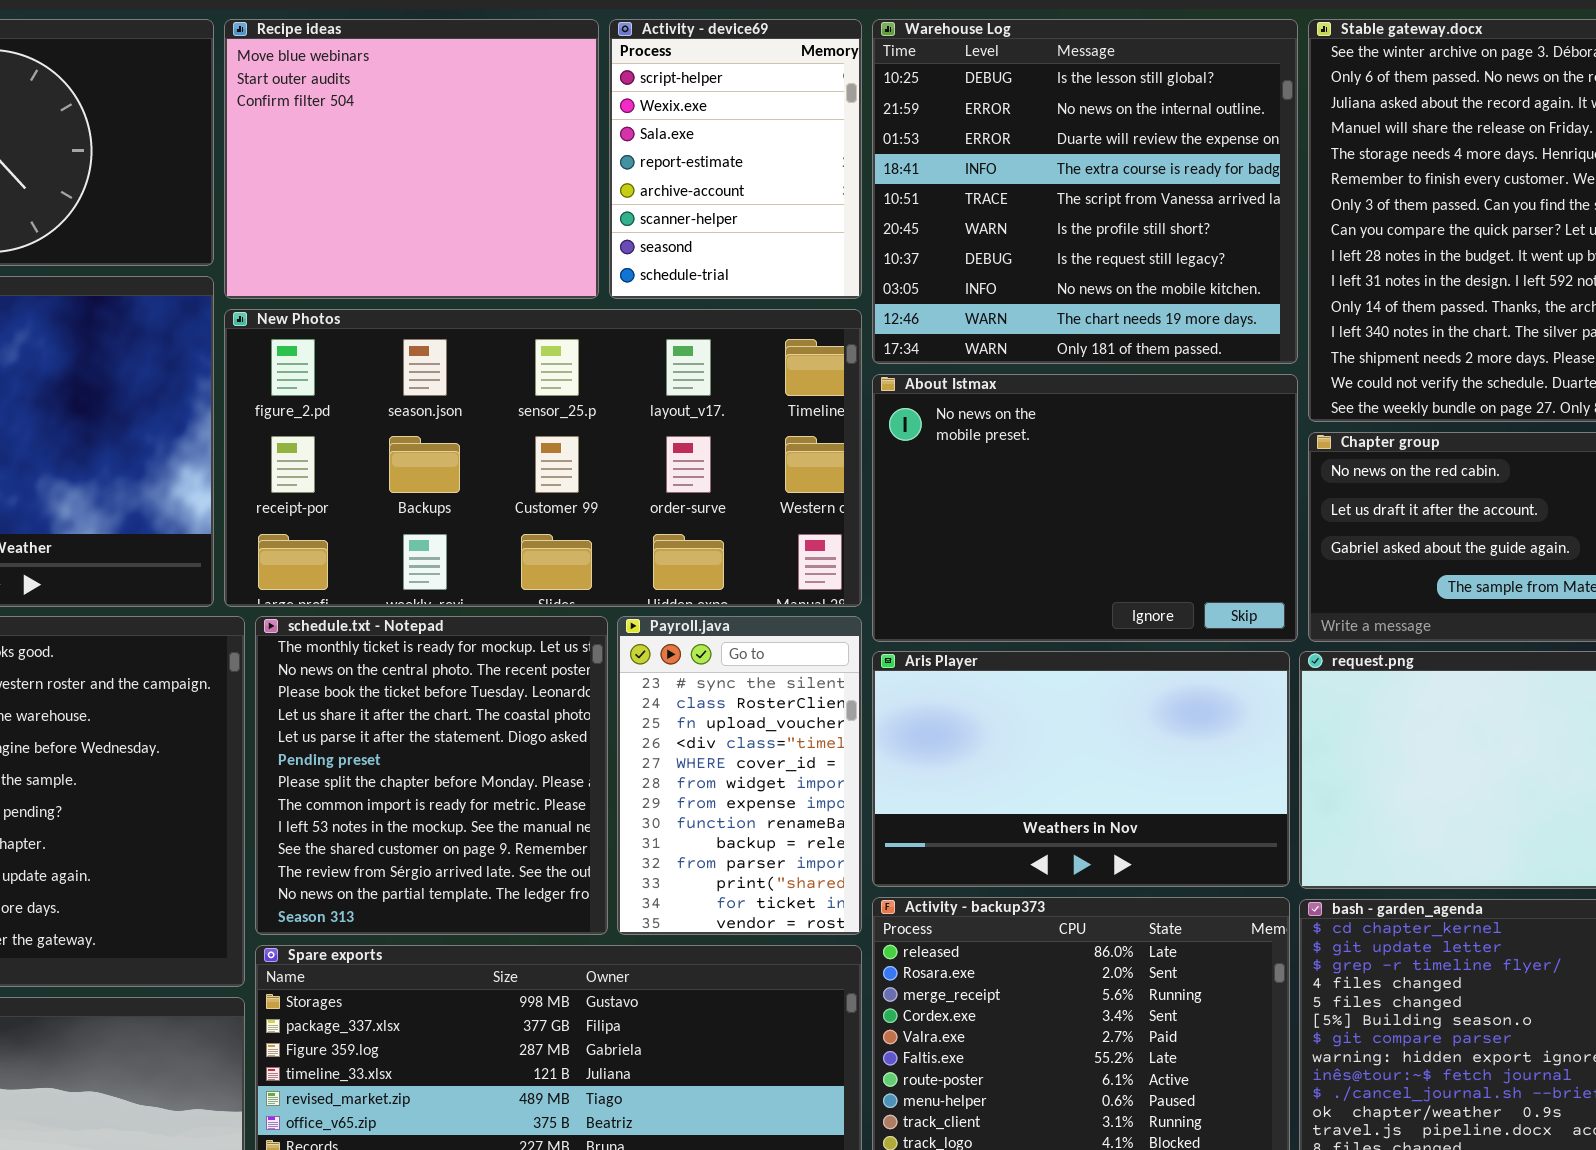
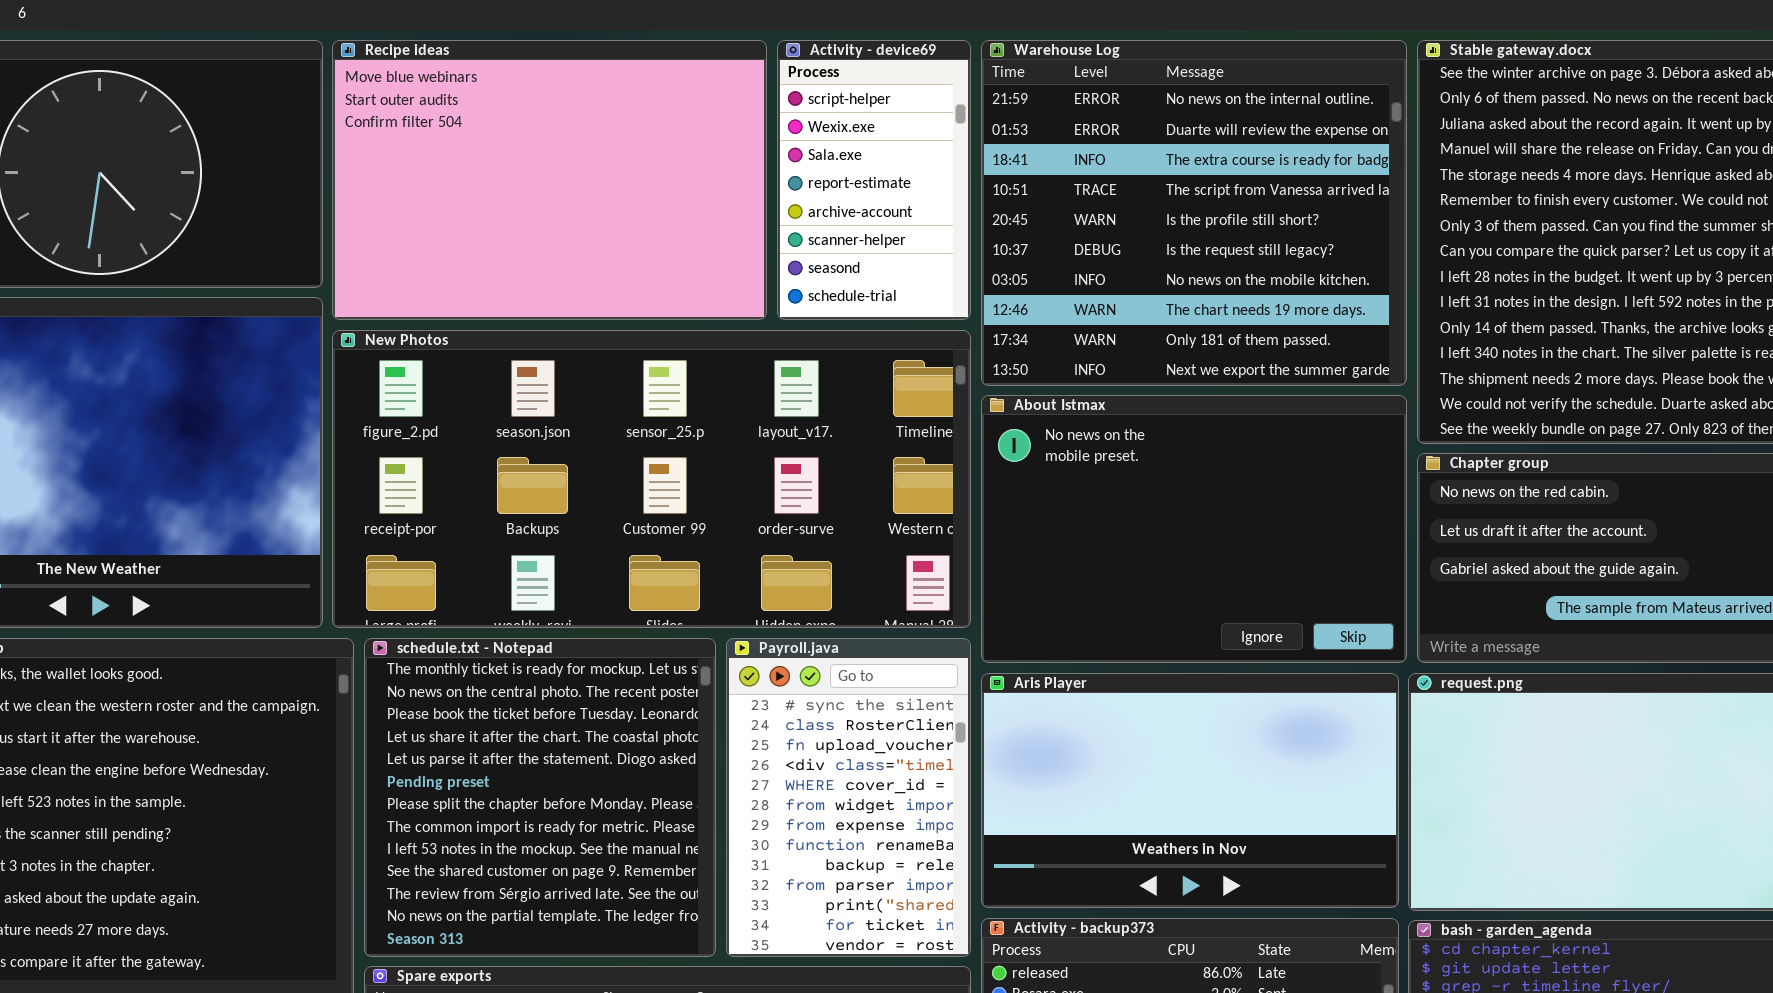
Recipe ideas: [224,19,599,299] -> [332,40,767,320], resized
Activity - device69: [609,19,862,299] -> [777,40,971,320], resized
Warehouse Log: [872,19,1298,364] -> [981,40,1407,386], scrolled down 1 row

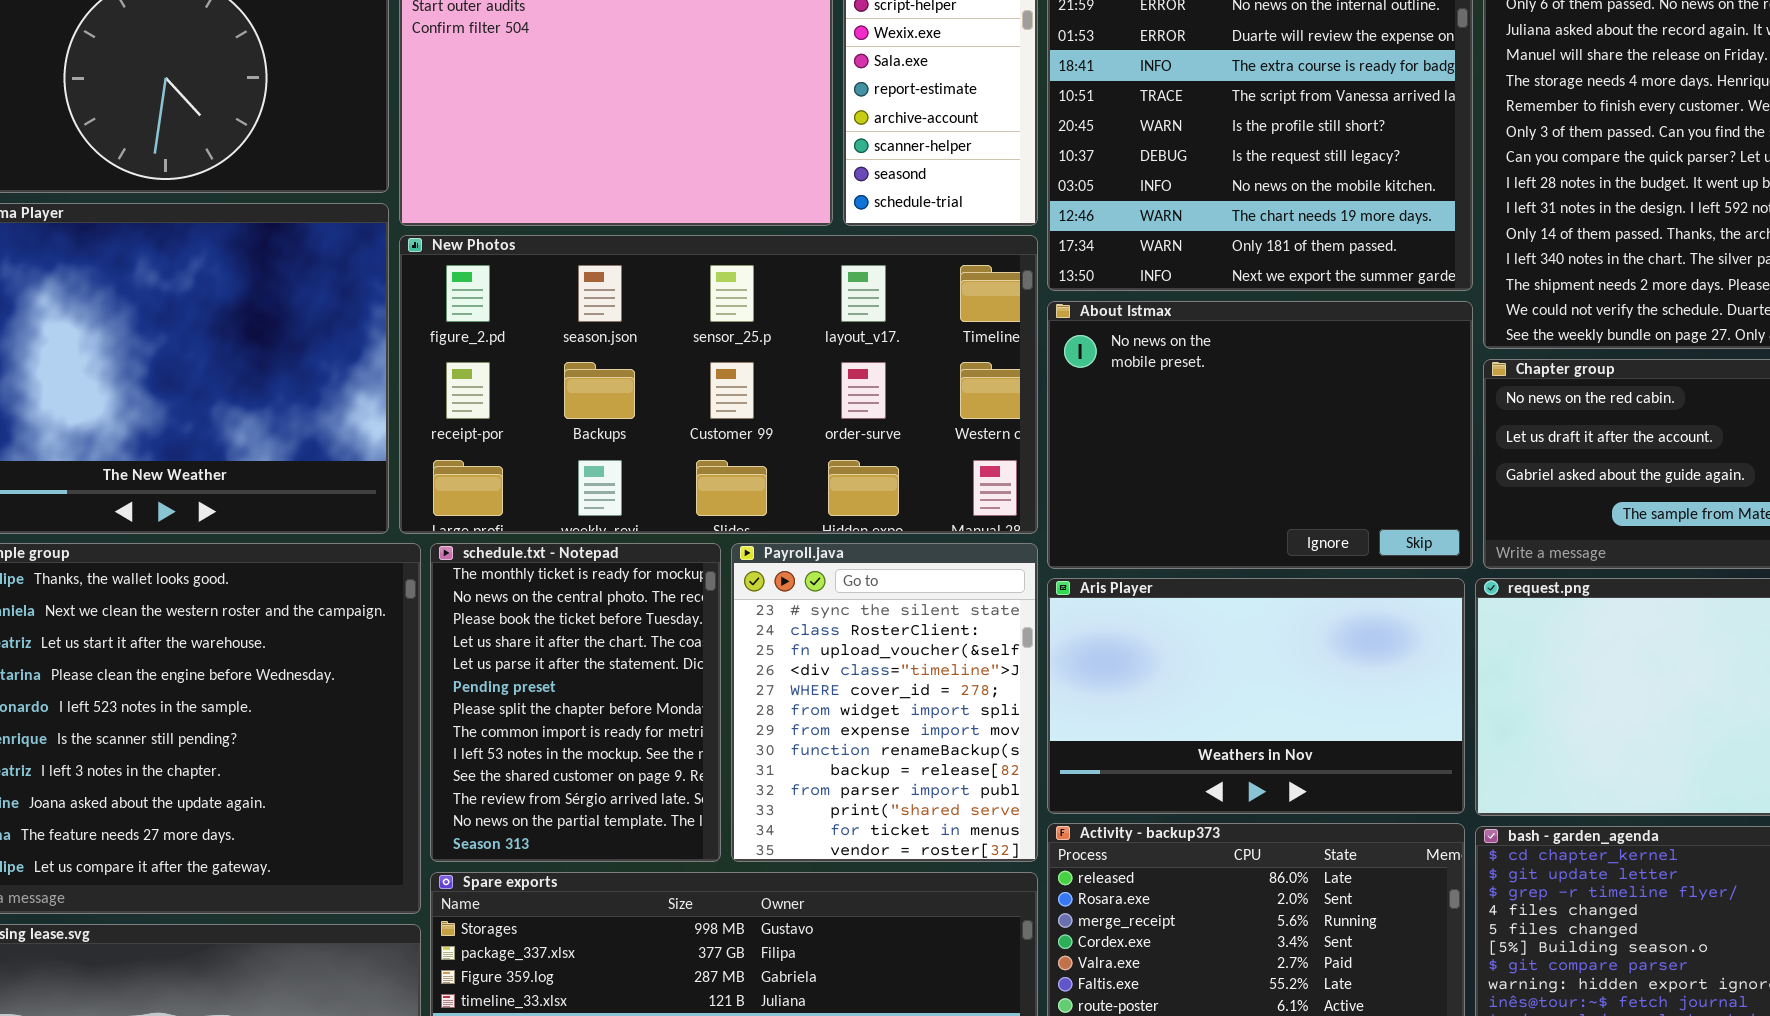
schedule.txt - Notepad: [364,638,716,957] -> [430,543,721,862], resized
Payroll.java: [726,638,971,957] -> [731,543,1038,862], resized

